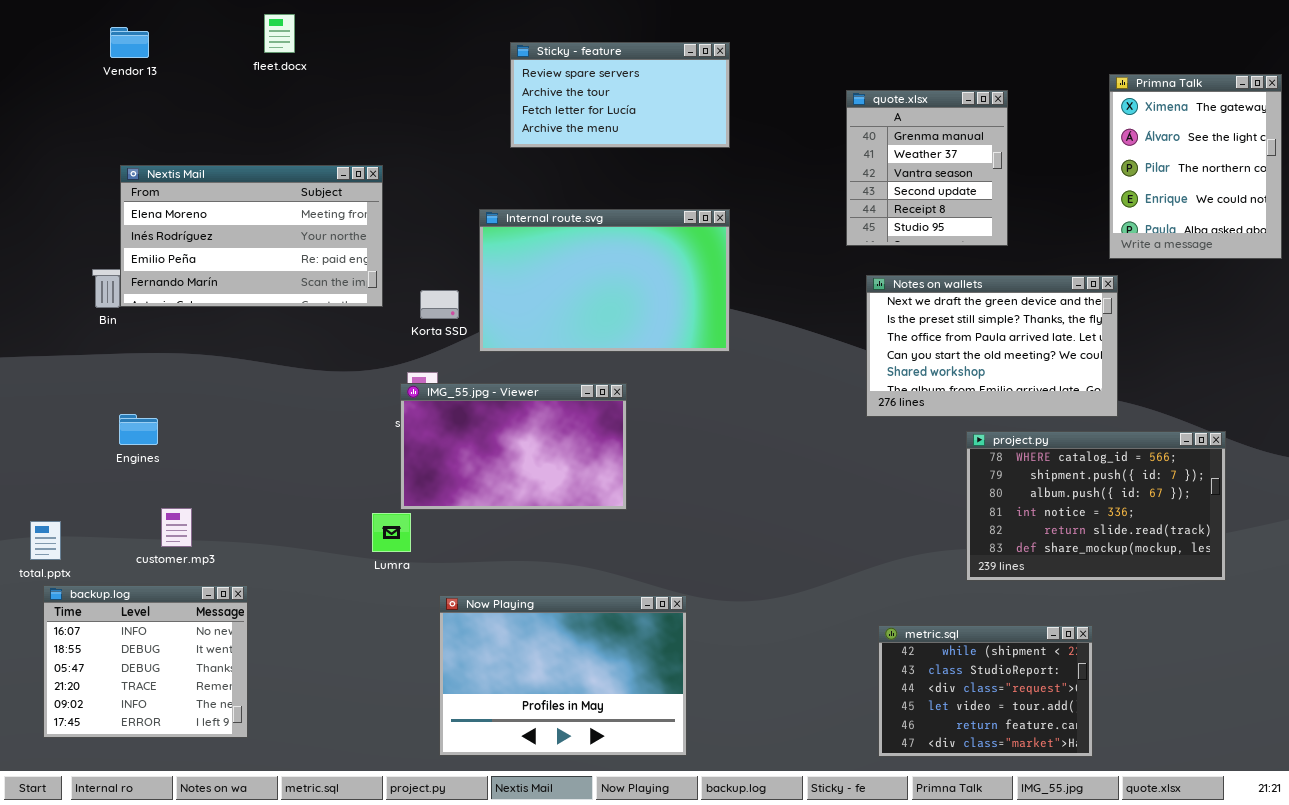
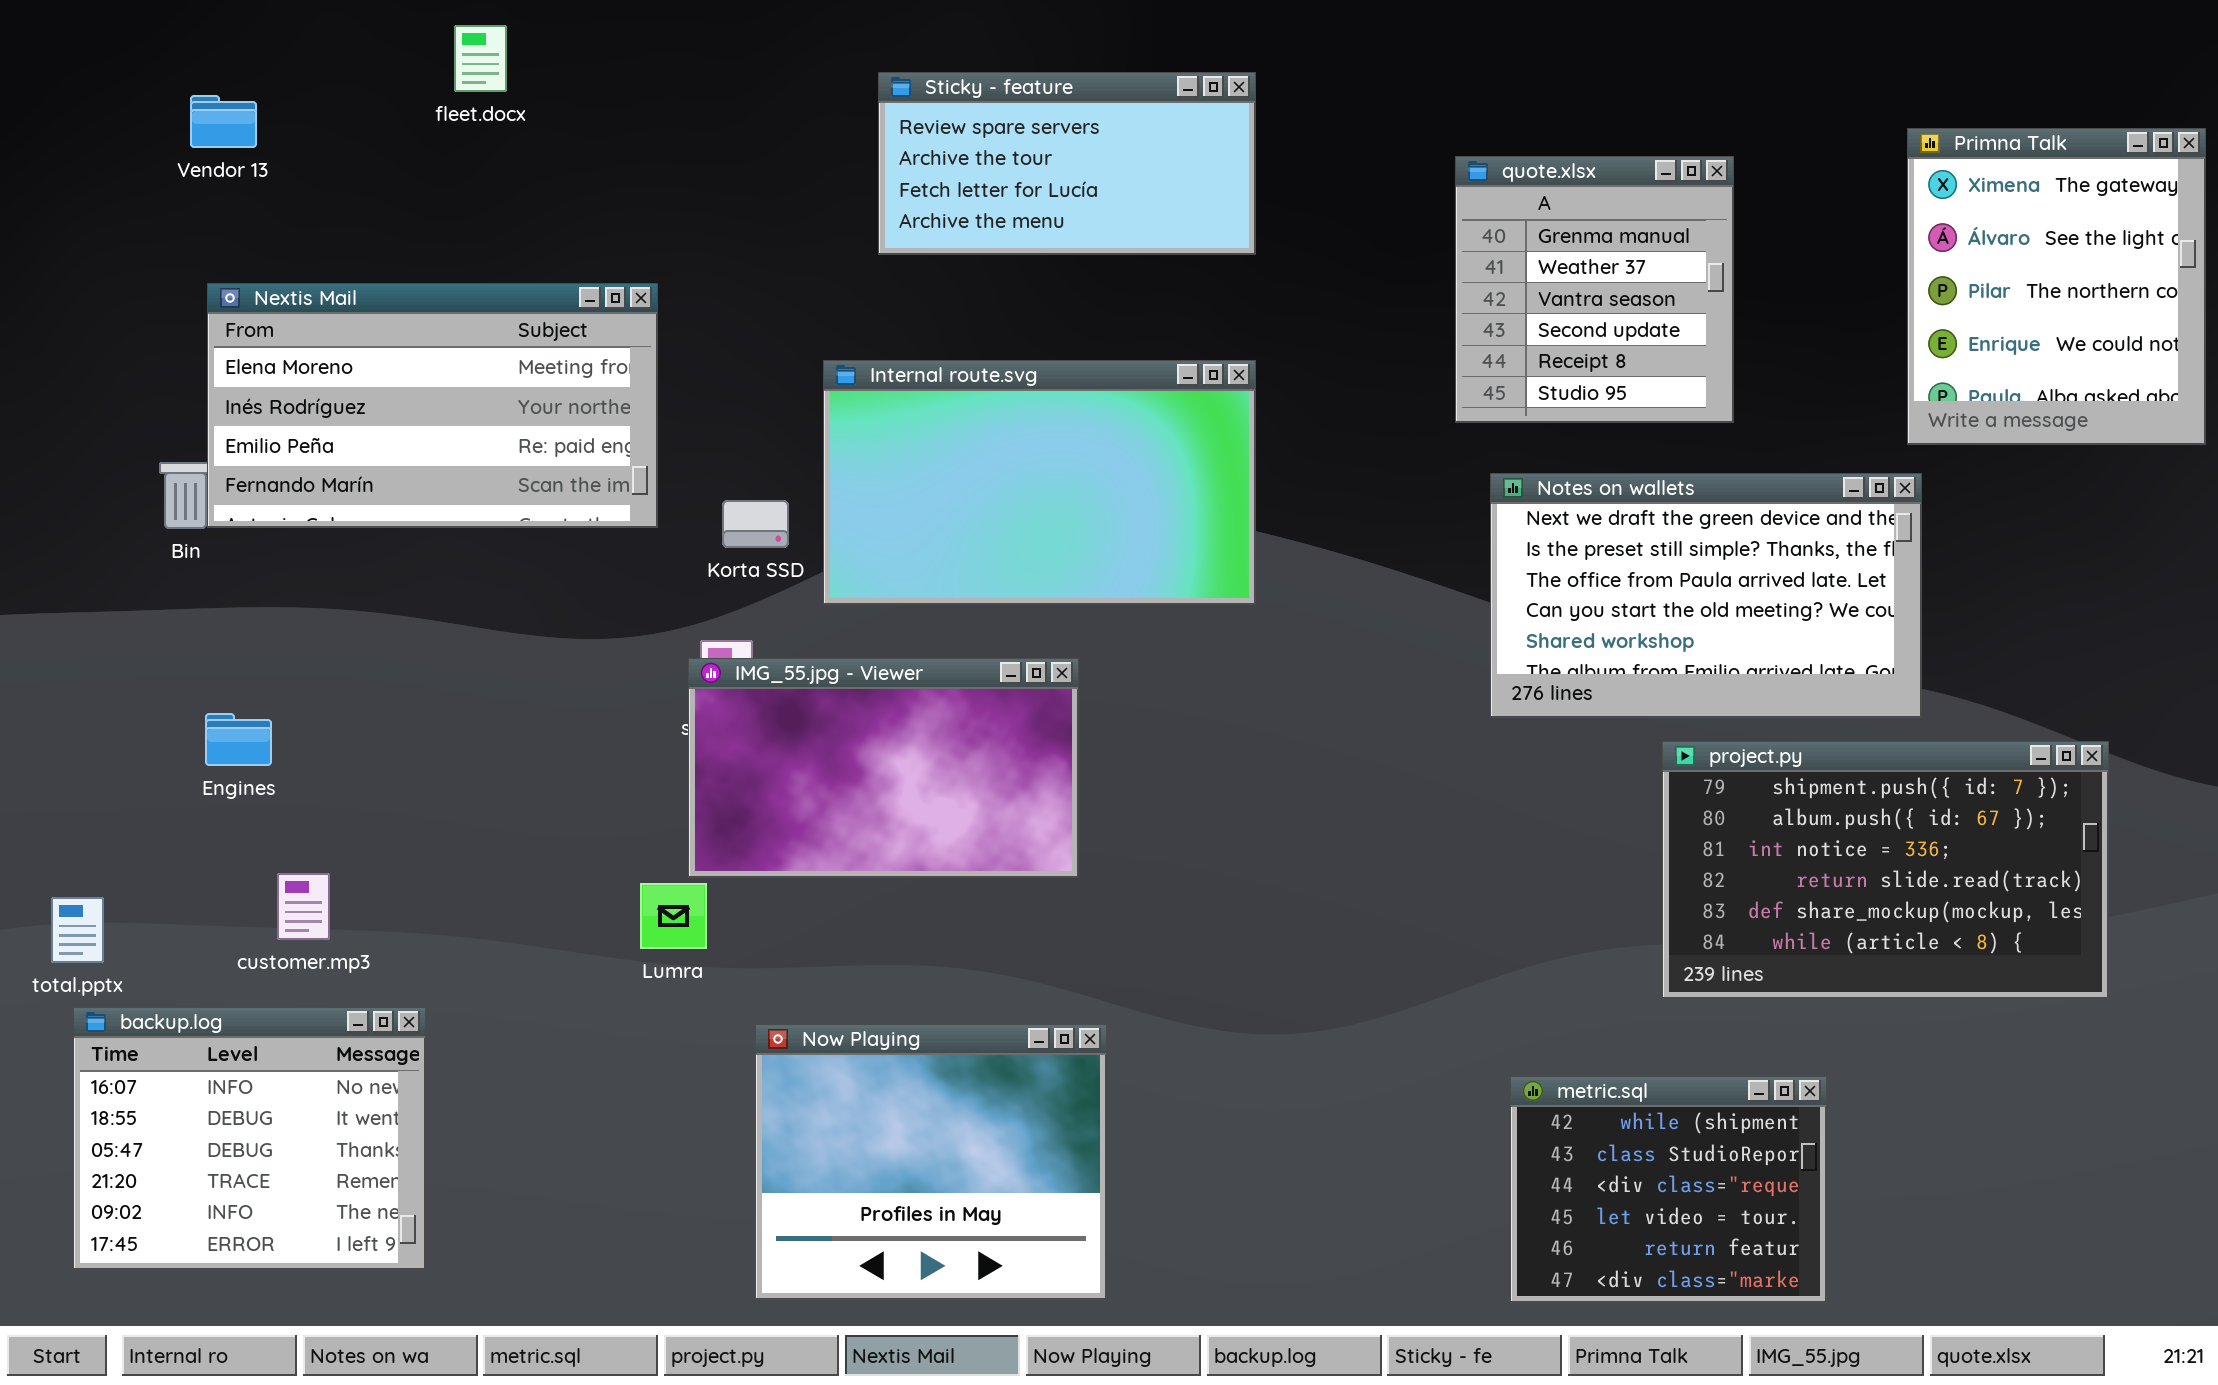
Vendor 13: [110,27,149,58] -> [190,95,257,148], moved
project.py: [966,431,1226,581] -> [1662,741,2109,999], scrolled down 1 row
Now Playing: [439,595,687,756] -> [755,1024,1107,1300], resized
metric.sql: [878,625,1093,757] -> [1510,1076,1827,1303], resized

